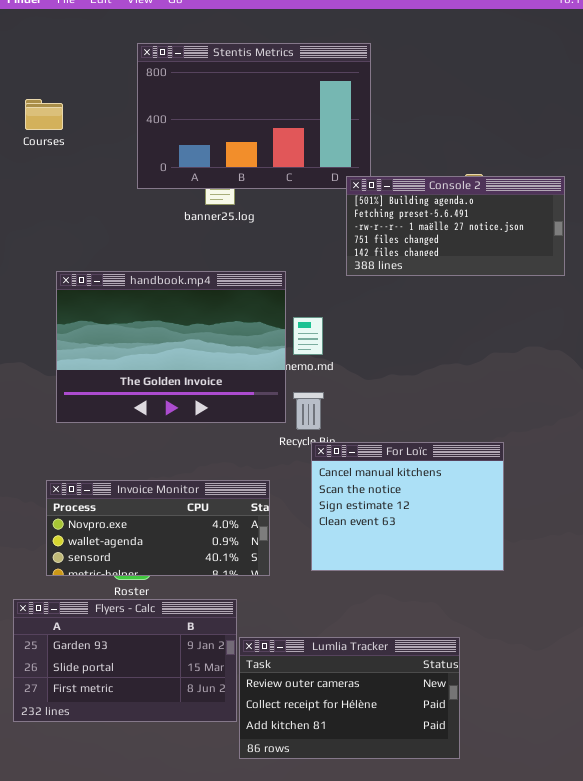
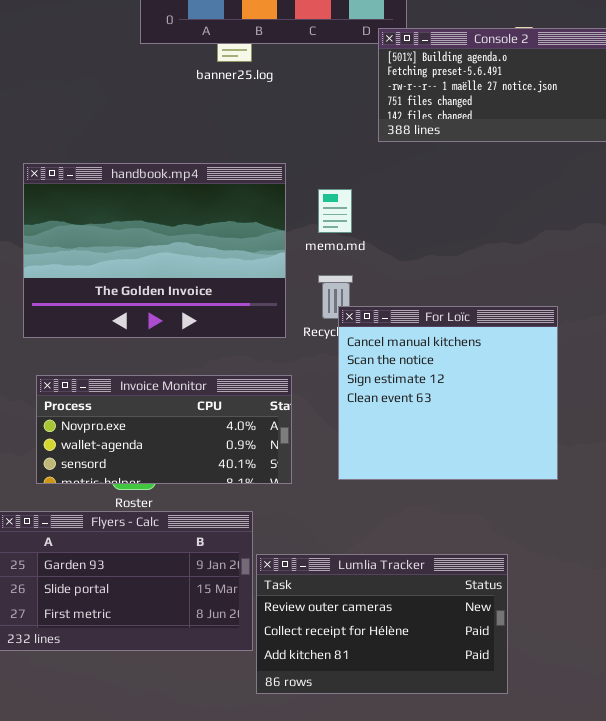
handbook.mp4: [56,271,286,423] -> [23,163,286,338], moved
For Loïc: [311,442,504,571] -> [338,306,558,480], resized

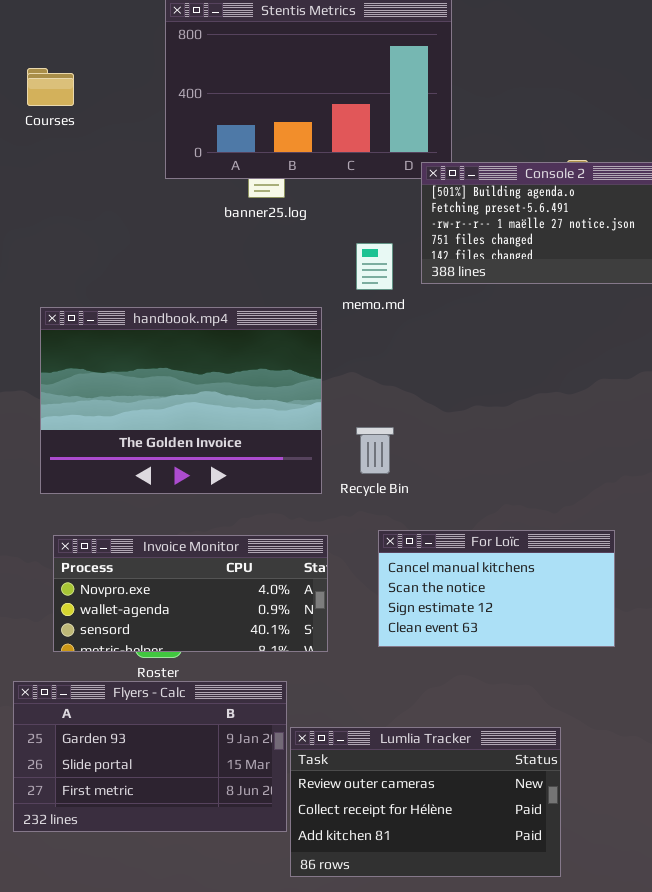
memo.md: [318,189,352,233] -> [356,243,393,290], moved
For Loïc: [338,306,558,480] -> [378,530,615,647], resized

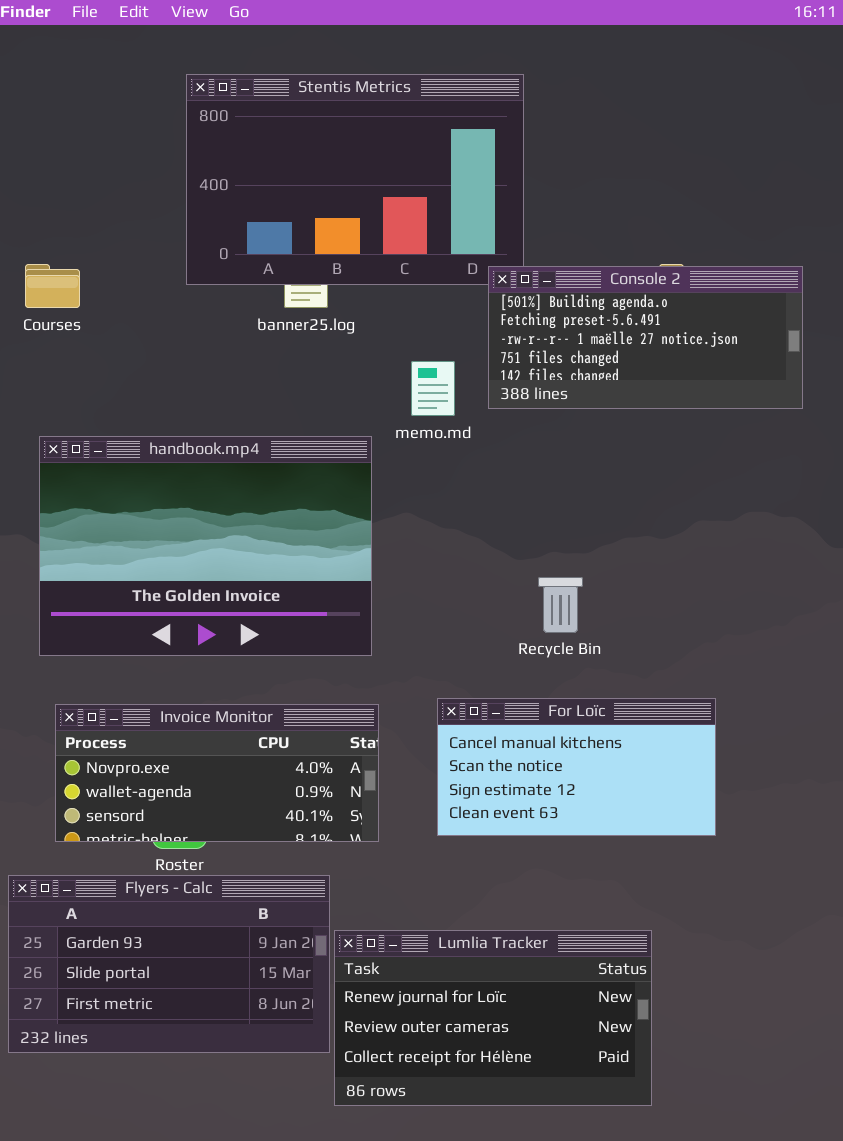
Courses: [27,68,74,106] -> [25,264,80,308], moved
Recycle Bin: [356,427,394,474] -> [538,577,583,633], moved
Lumlia Tracker: [290,727,561,877] -> [334,930,652,1106], scrolled up 1 row

